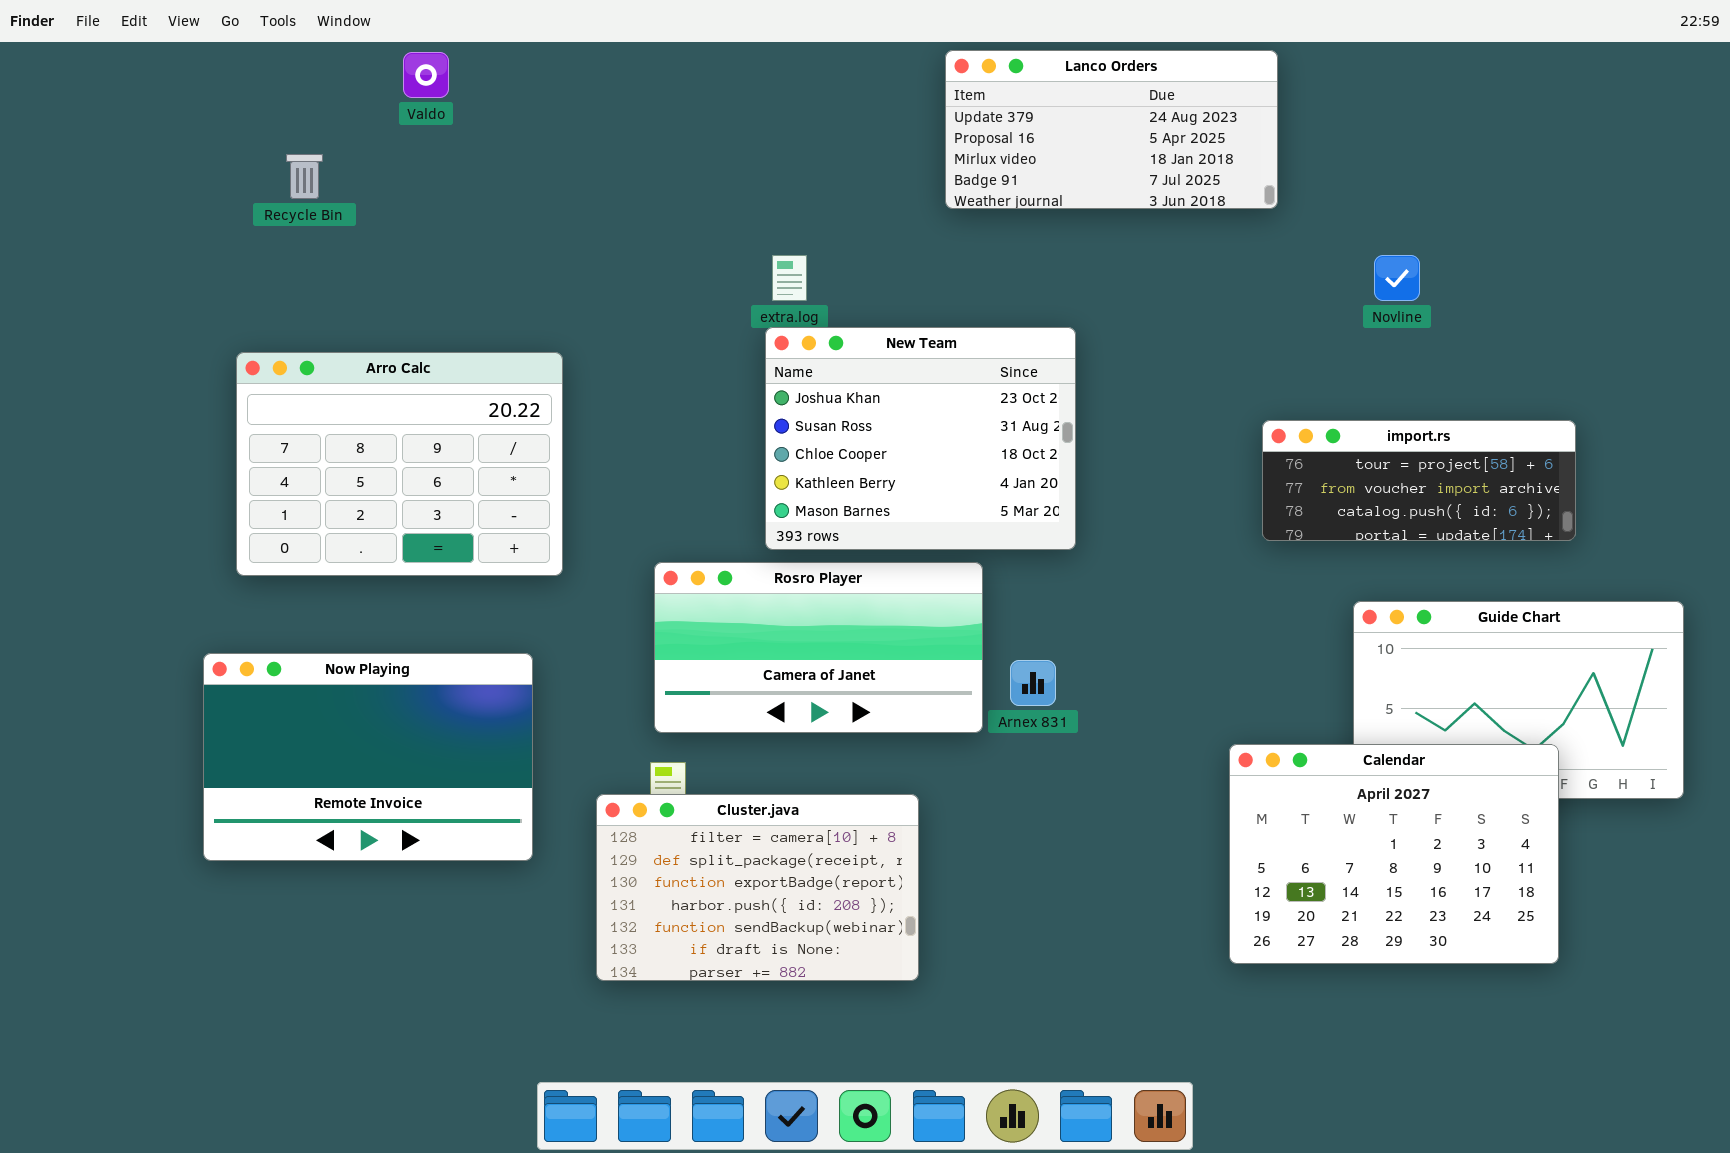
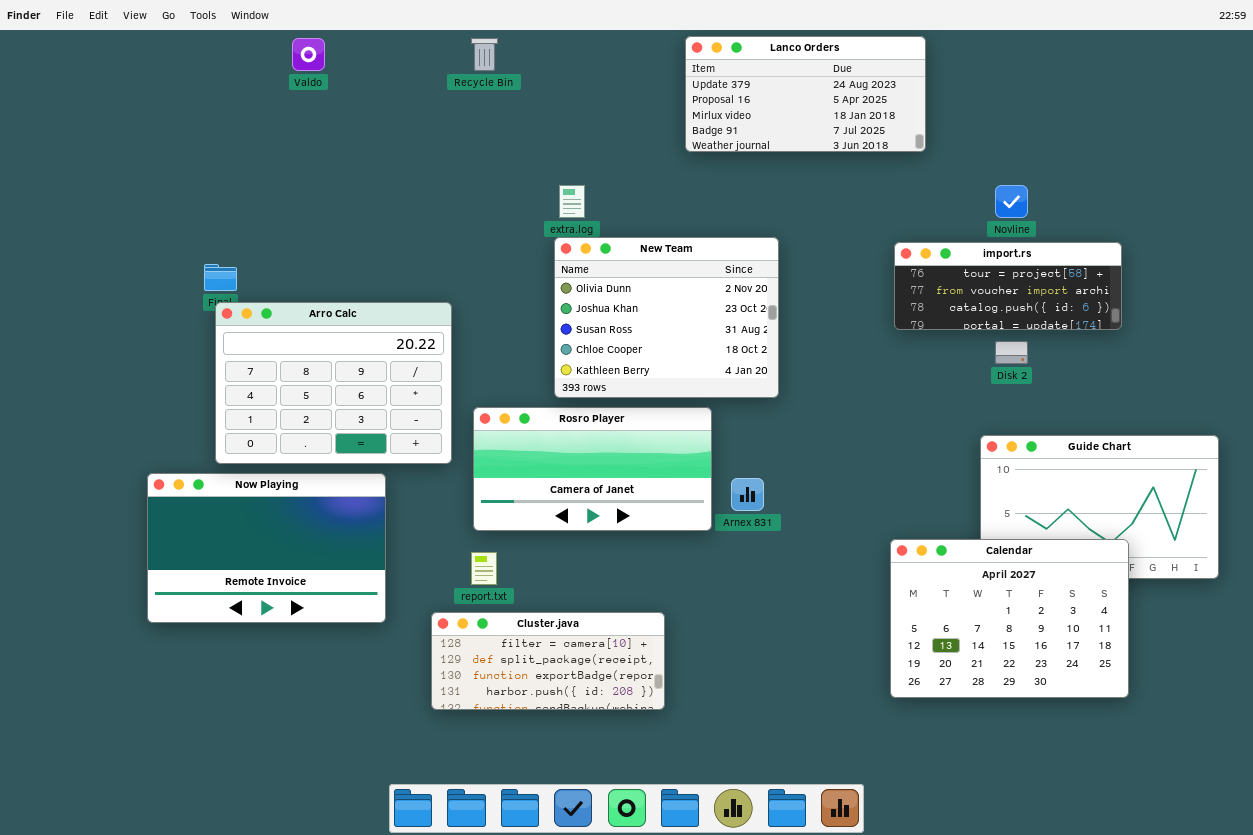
Recycle Bin: [286,154,323,199] -> [471,38,498,71], moved
New Team: [765,327,1076,550] -> [554,237,779,398], scrolled up 1 row
Arro Calc: [236,352,563,576] -> [215,302,452,464], moved
import.rs: [1262,420,1576,541] -> [894,242,1122,330], moved
Cluster.java: [596,794,919,981] -> [431,612,665,710], resized

